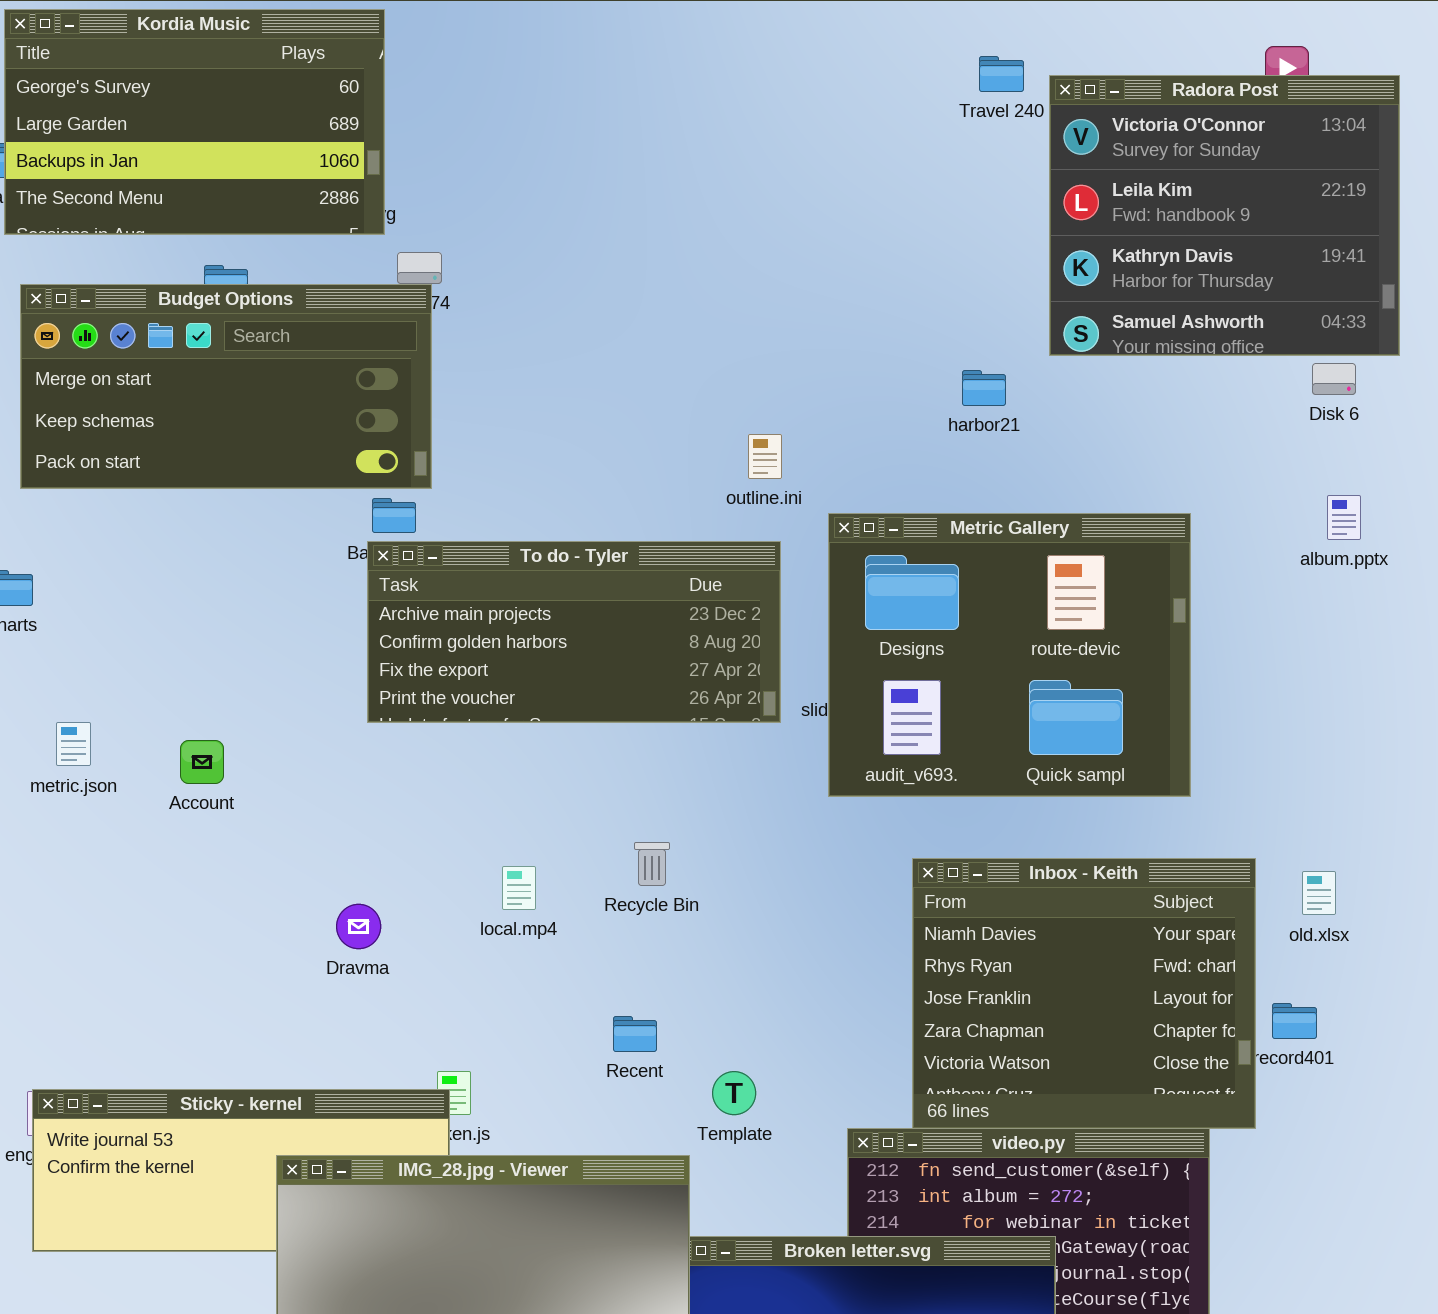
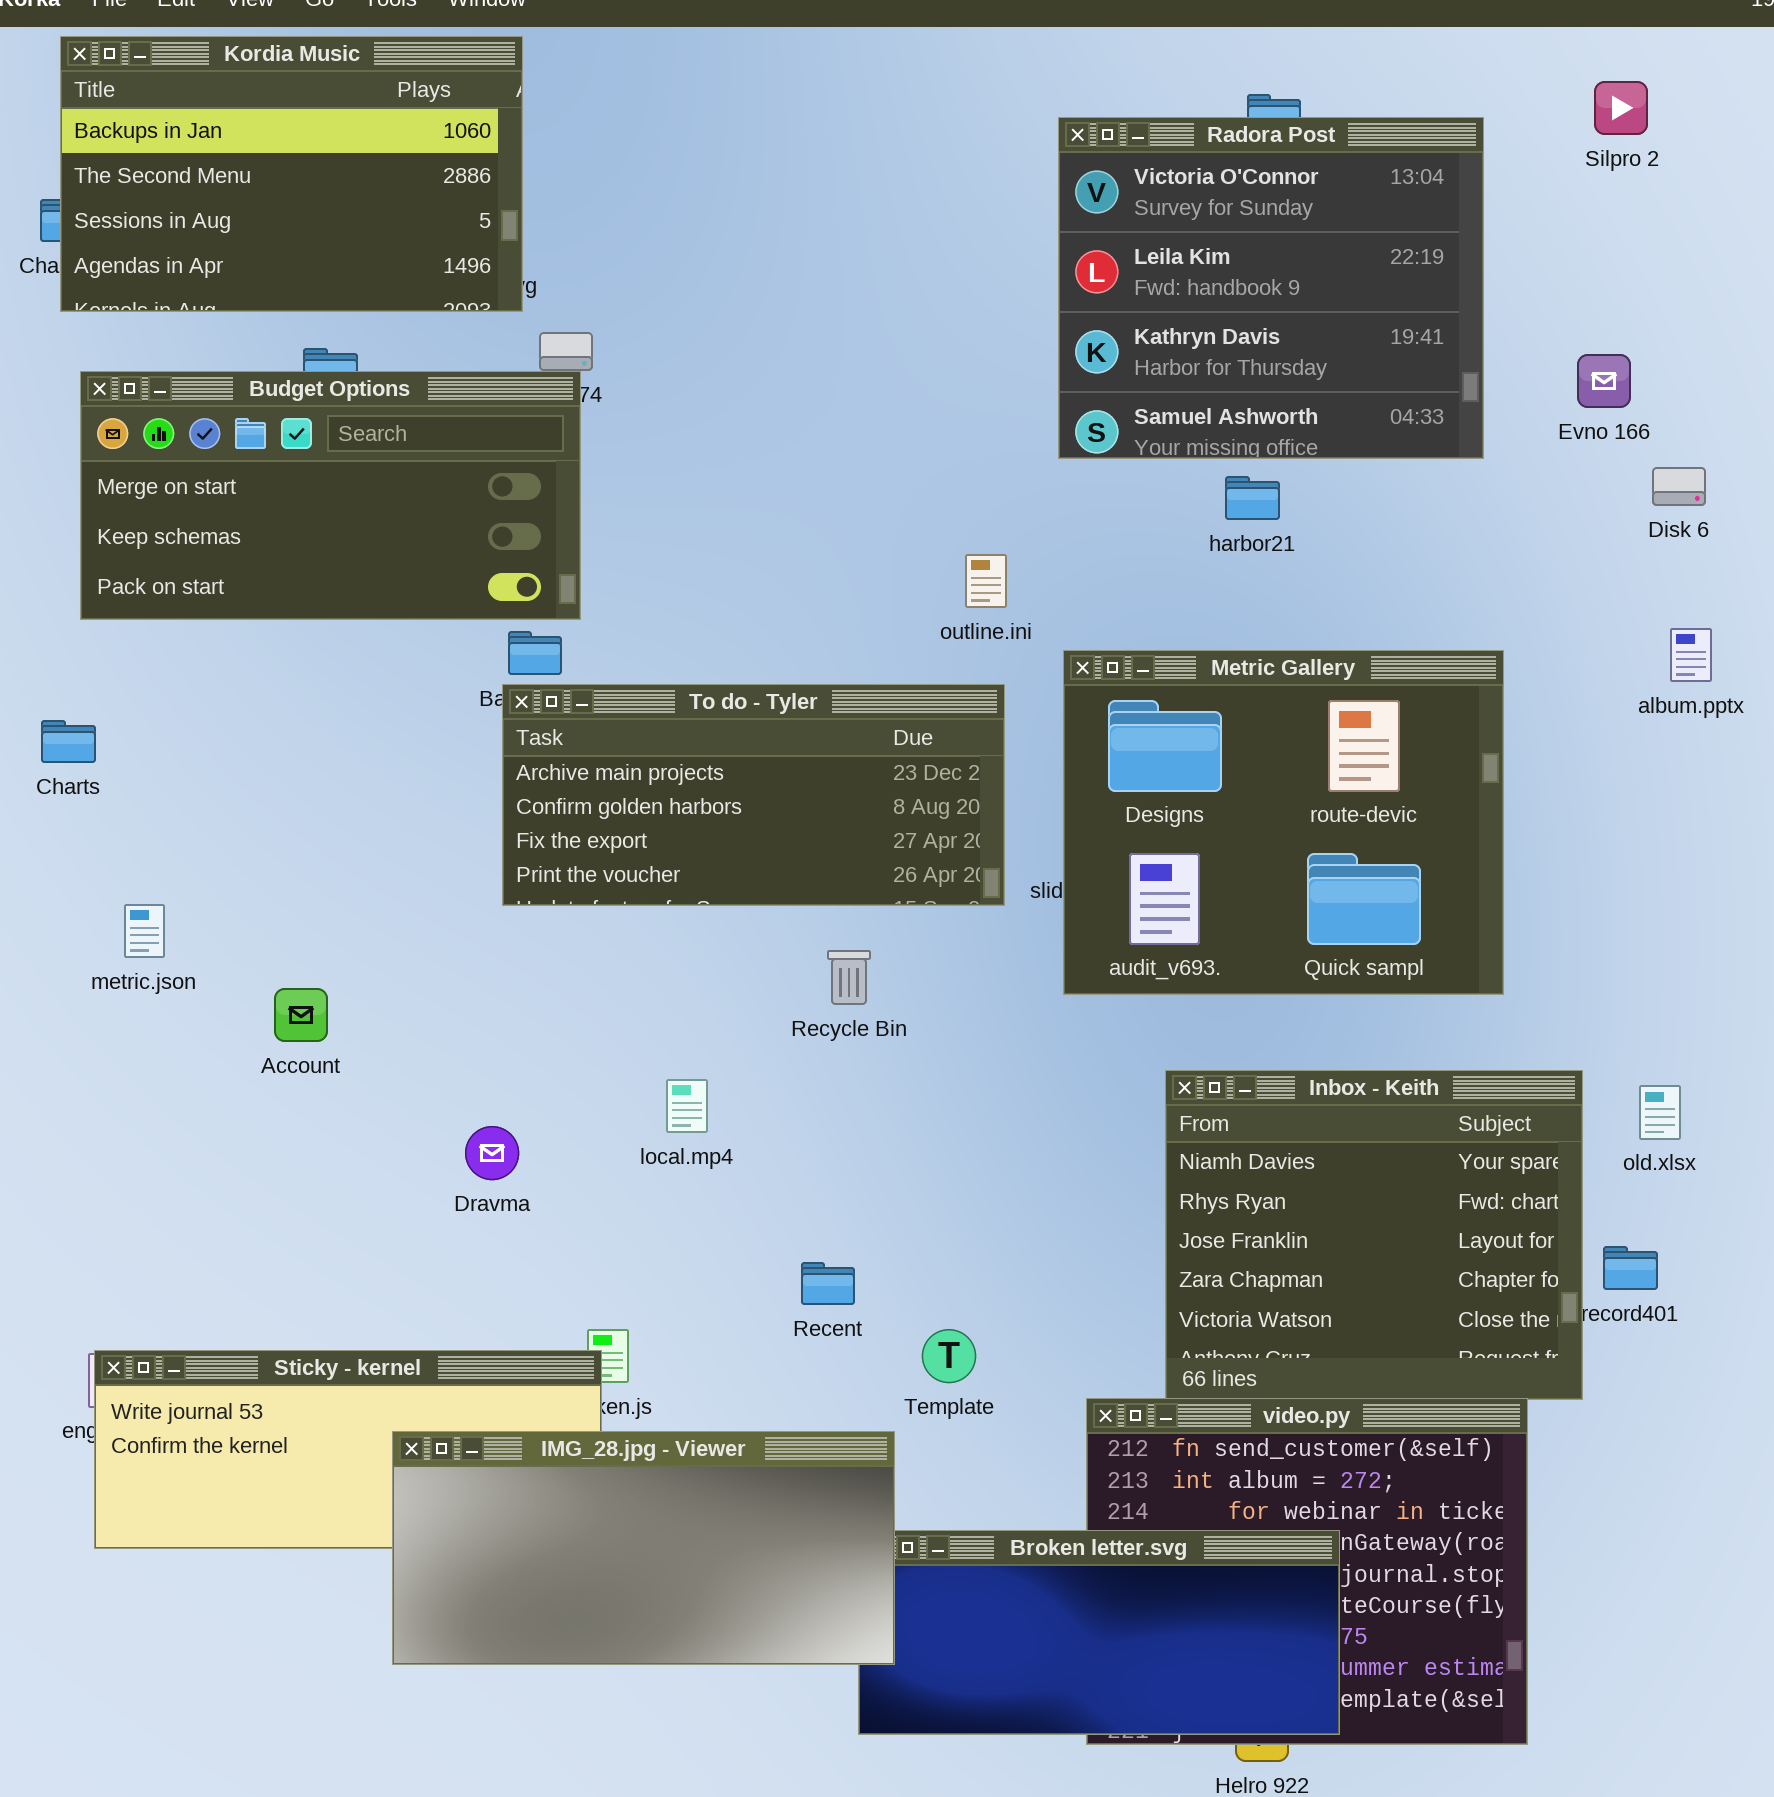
Kordia Music: [4,9,385,235] -> [60,36,523,312], scrolled down 2 rows
Radora Post: [1049,75,1400,356] -> [1058,117,1484,459], moved
Account: [180,740,224,784] -> [274,988,328,1042], moved
Recycle Bin: [634,842,670,886] -> [827,950,871,1005], moved

